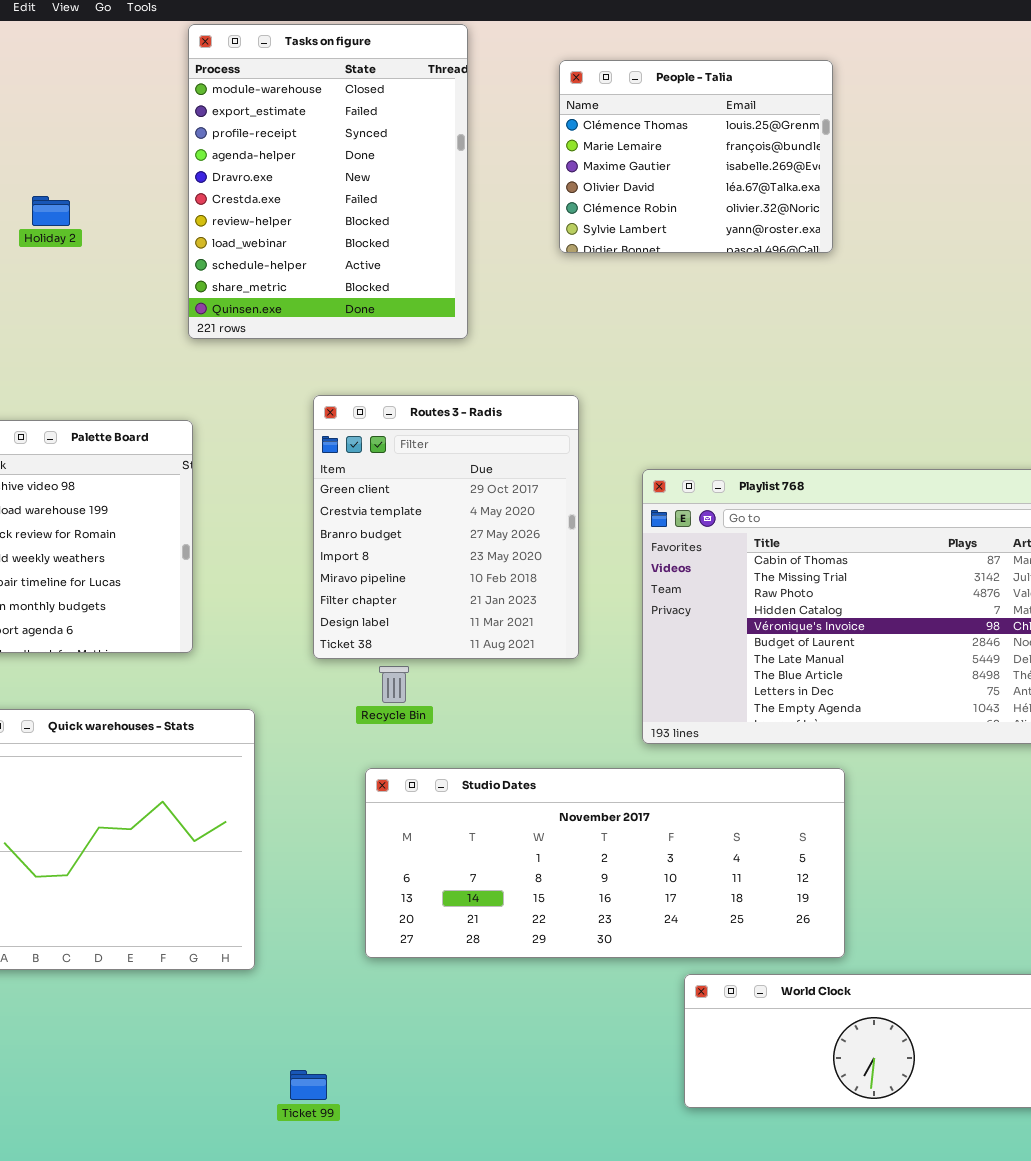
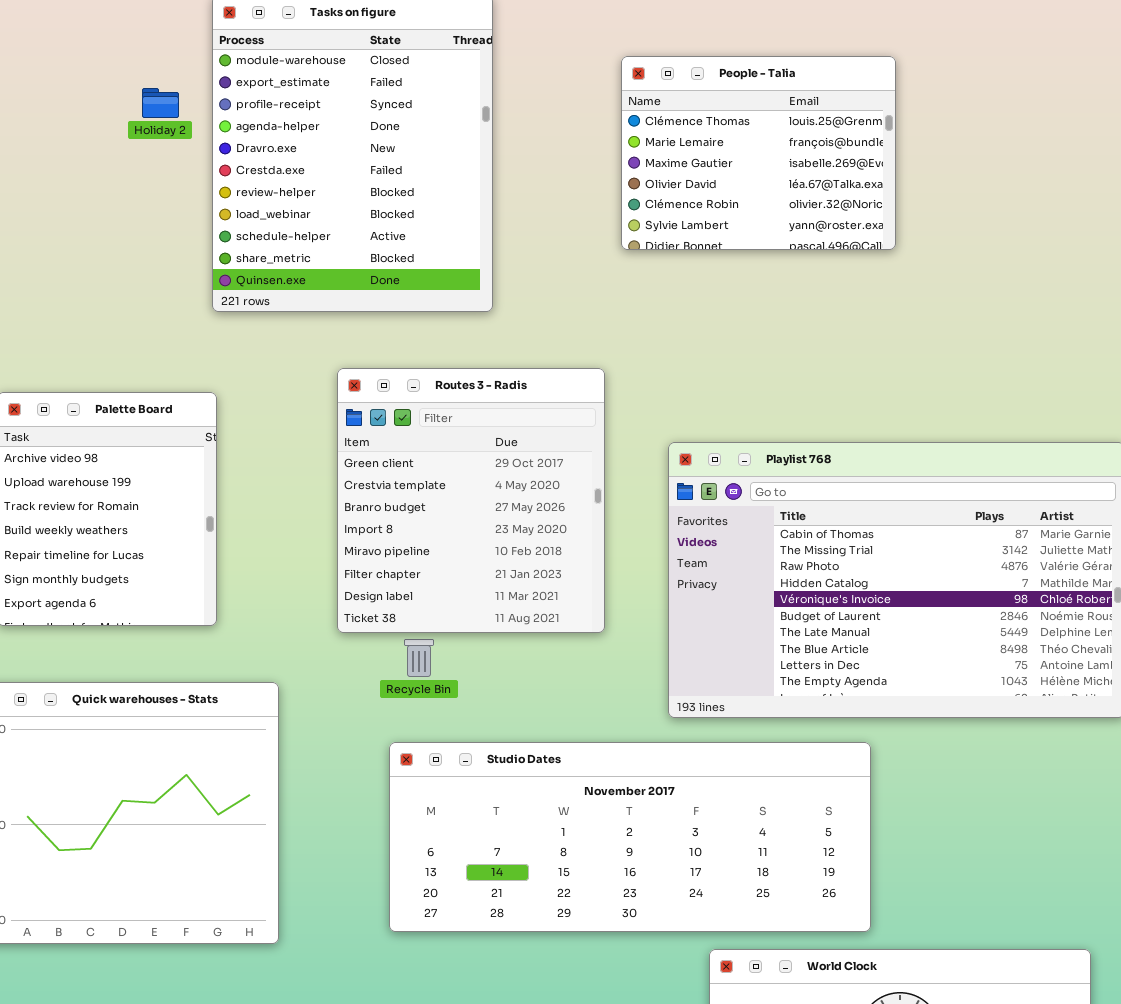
People - Talia: [559,60,833,253] -> [621,56,896,250], moved
Holiday 2: [32,196,70,226] -> [142,88,179,118], moved

